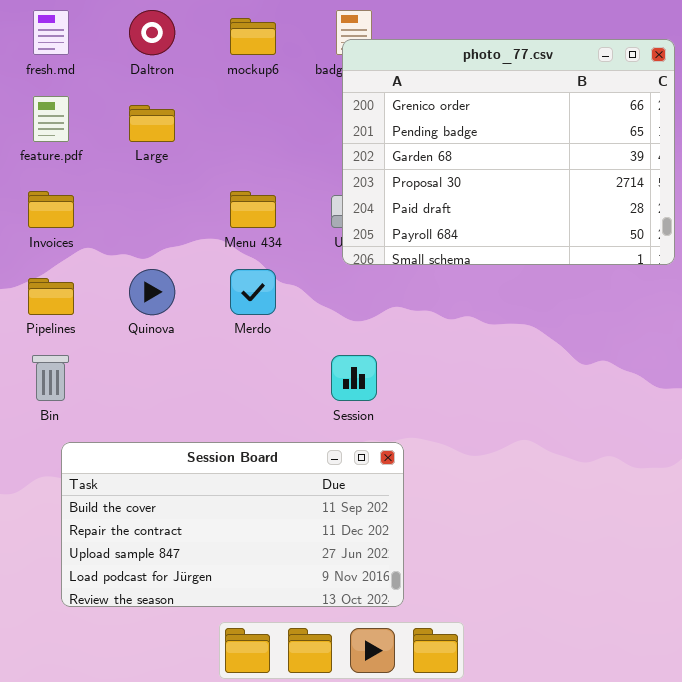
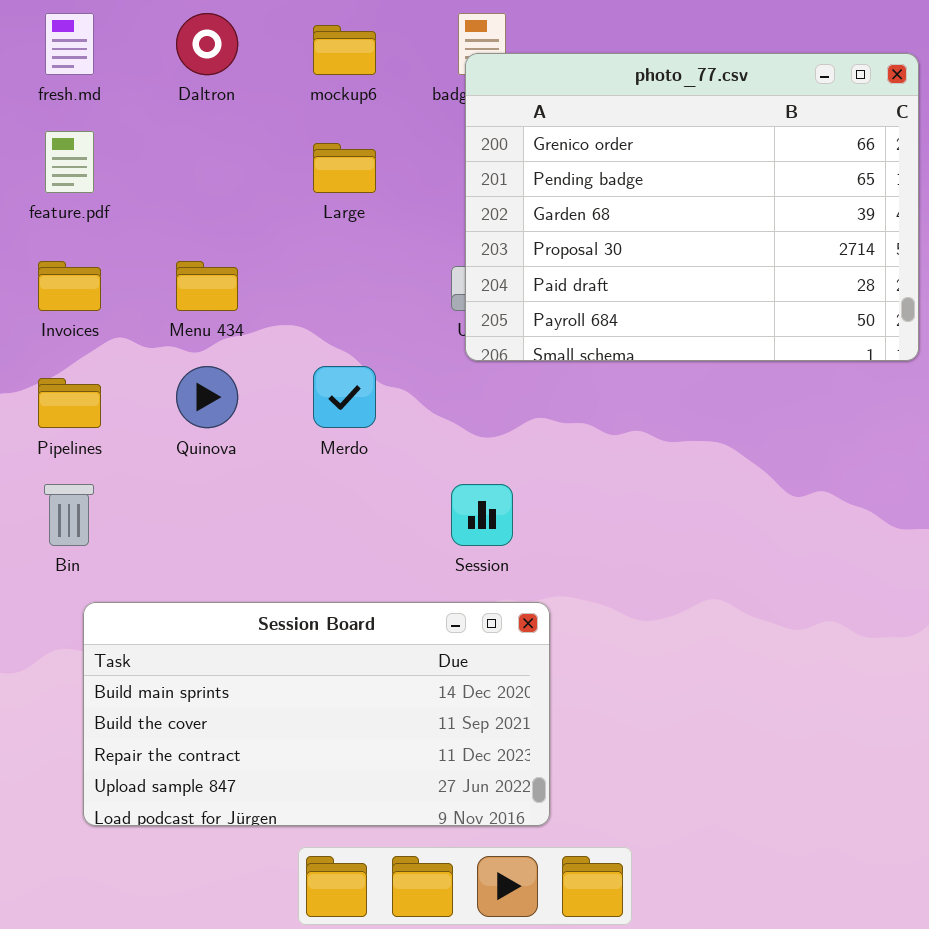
Large: [129,105,175,142] -> [313,143,376,193], moved
Menu 434: [230,191,276,228] -> [176,261,238,311], moved
Session Board: [61,442,404,607] -> [83,602,550,826], scrolled up 1 row

